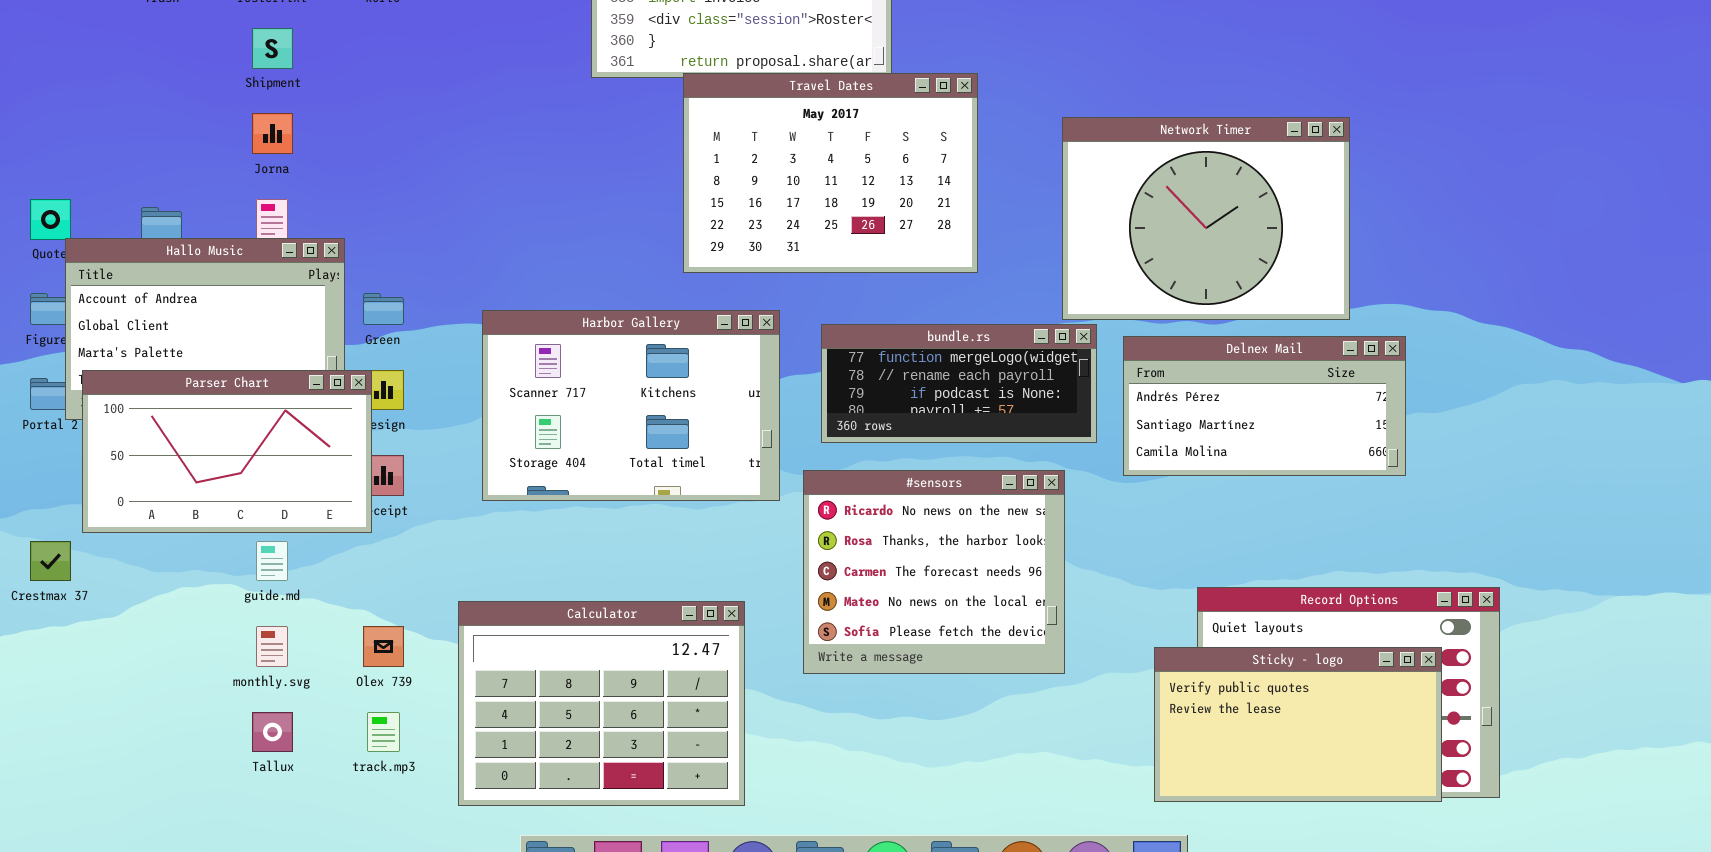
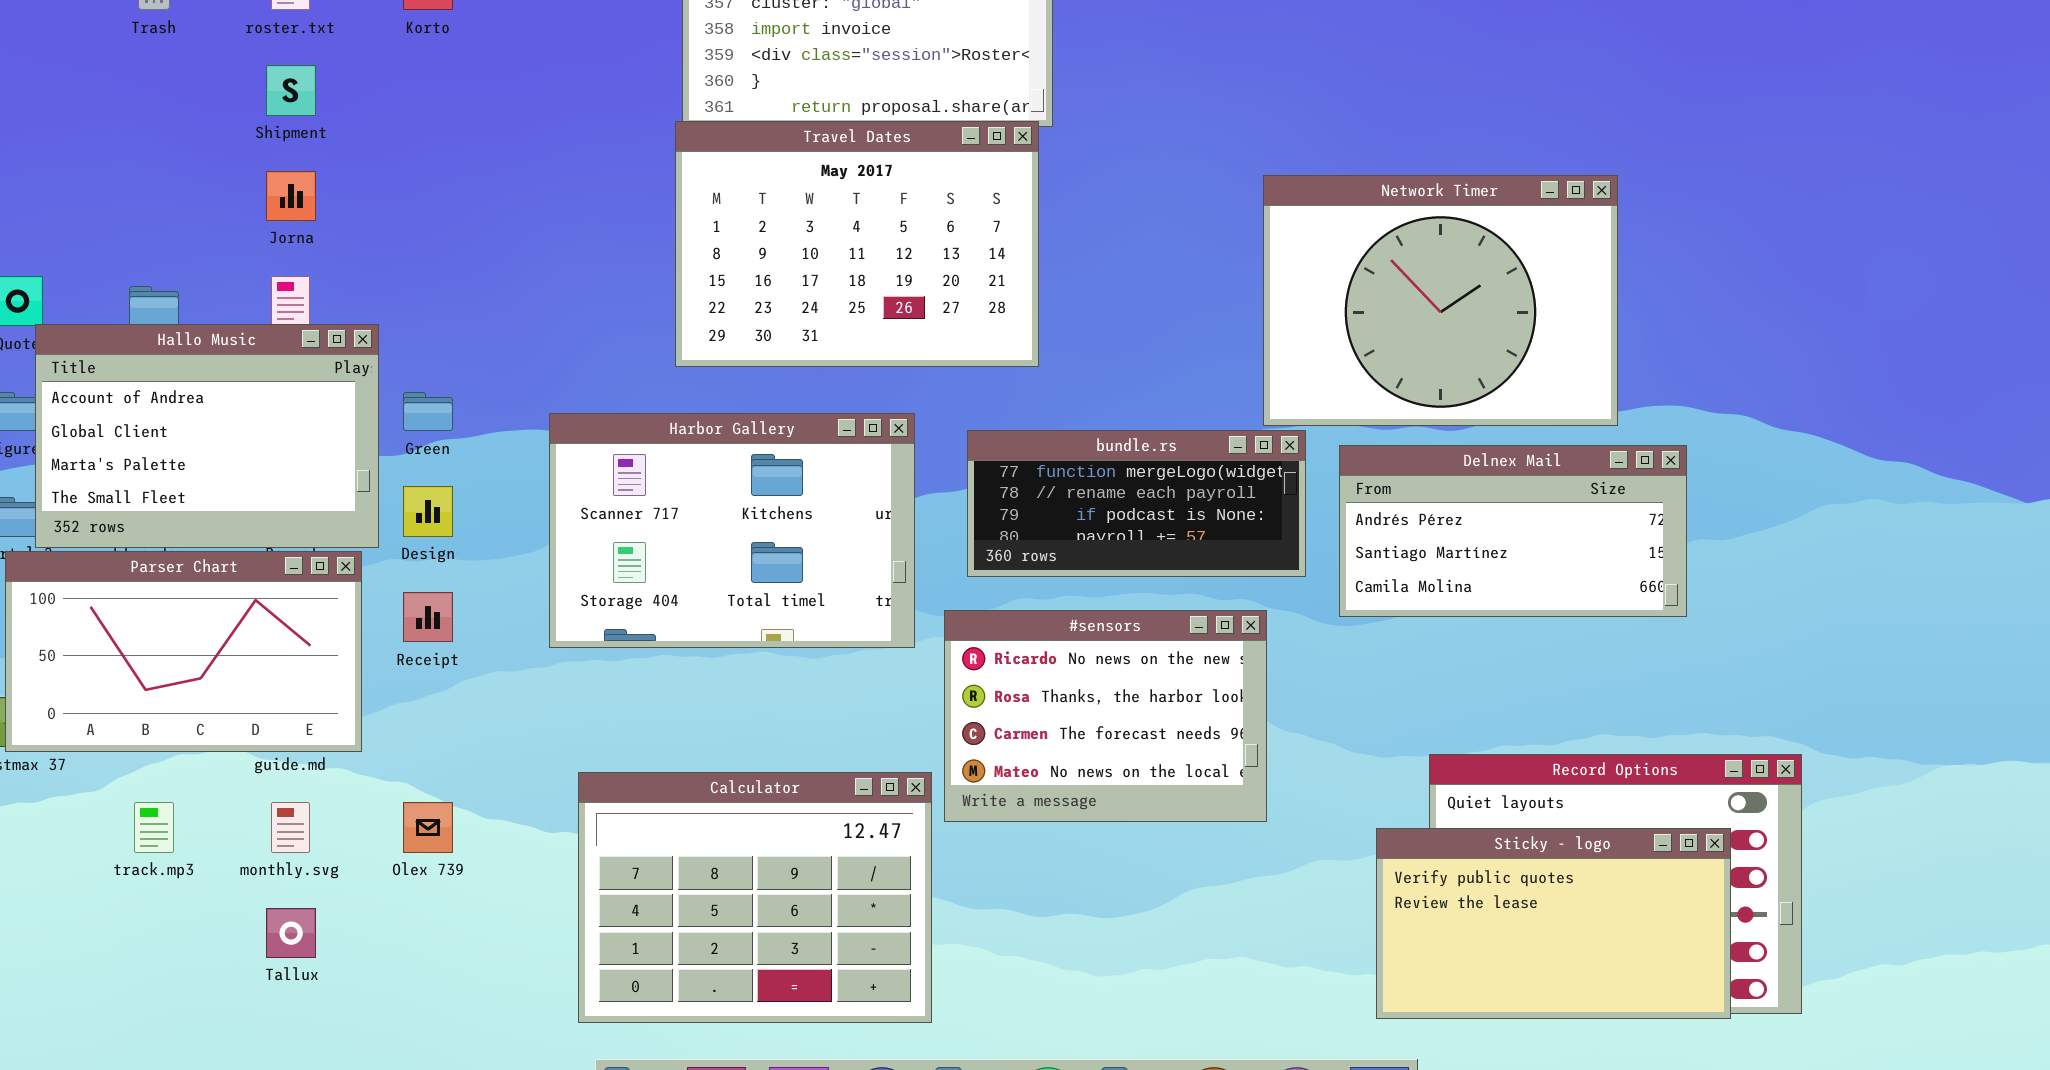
Travel Dates: [683,73,978,273] -> [675,121,1039,367], moved
Parser Chart: [82,370,372,533] -> [5,551,362,752], moved
#sensors: [803,470,1065,674] -> [944,610,1267,822], resized
Calculator: [458,601,745,806] -> [578,772,932,1023], moved
track.mp3: [367,712,400,752] -> [134,802,174,853], moved

